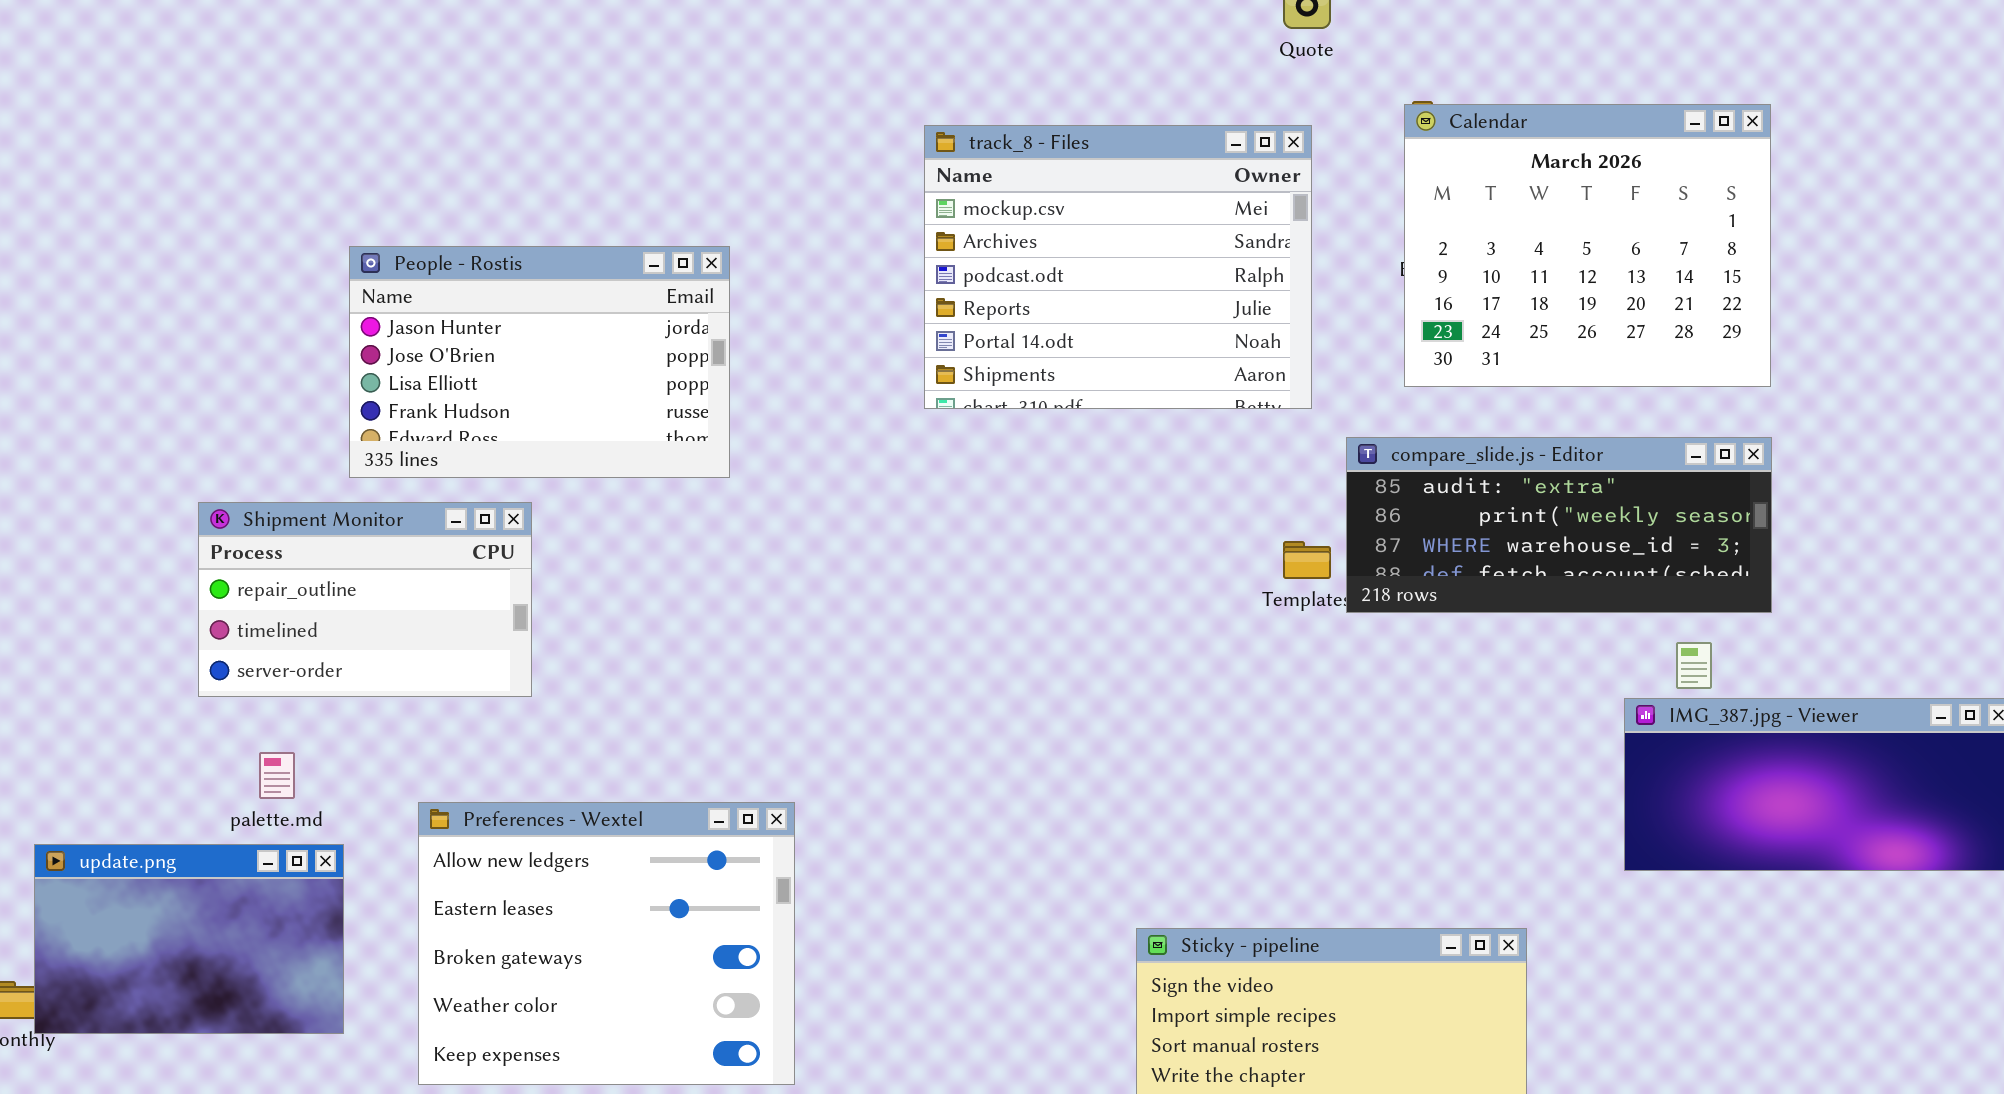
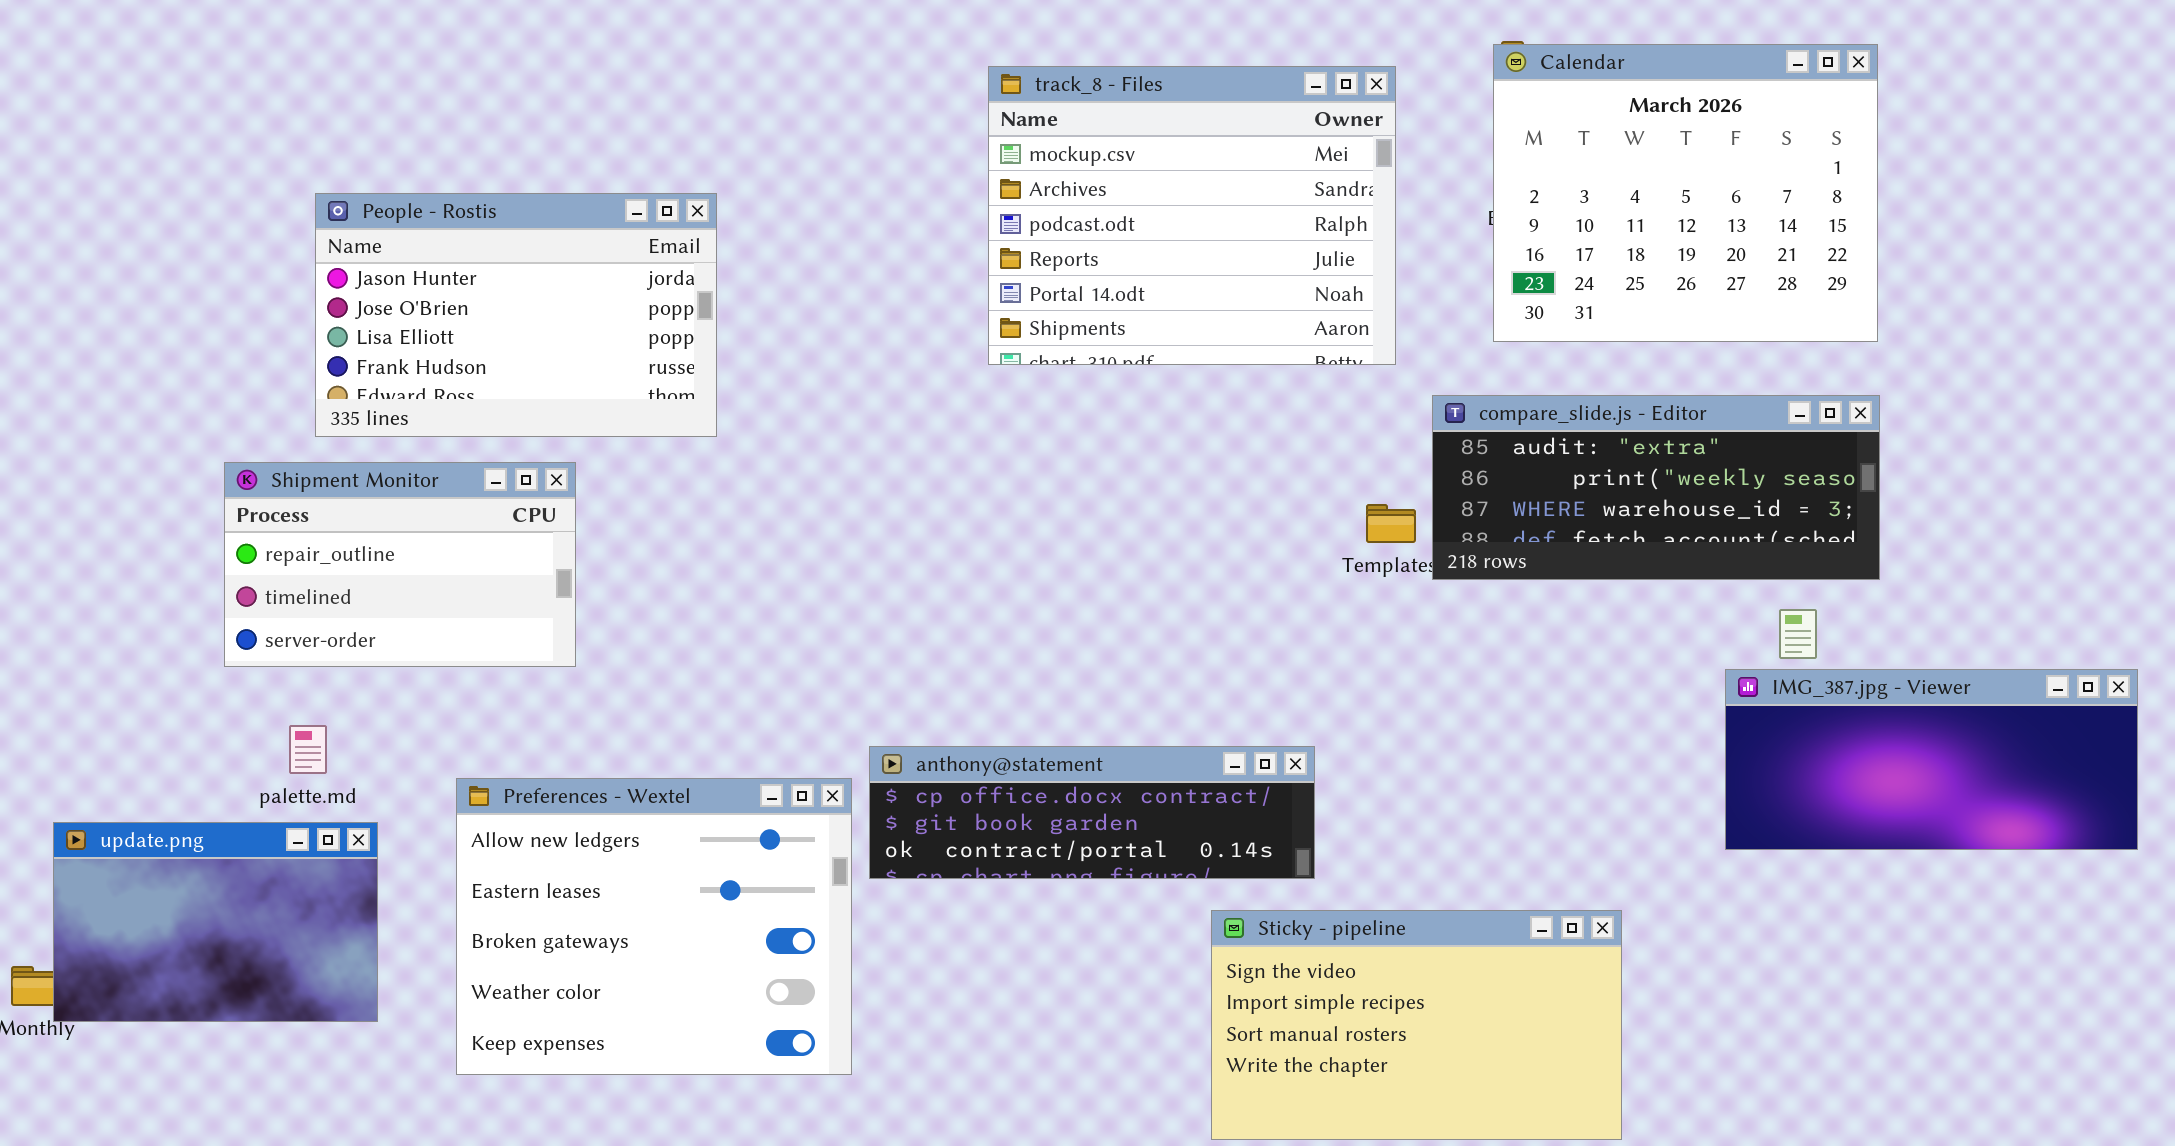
People - Rostis: [349,246,730,478] -> [315,193,717,437], moved
anthony@statement: none -> [869,746,1315,879], opened

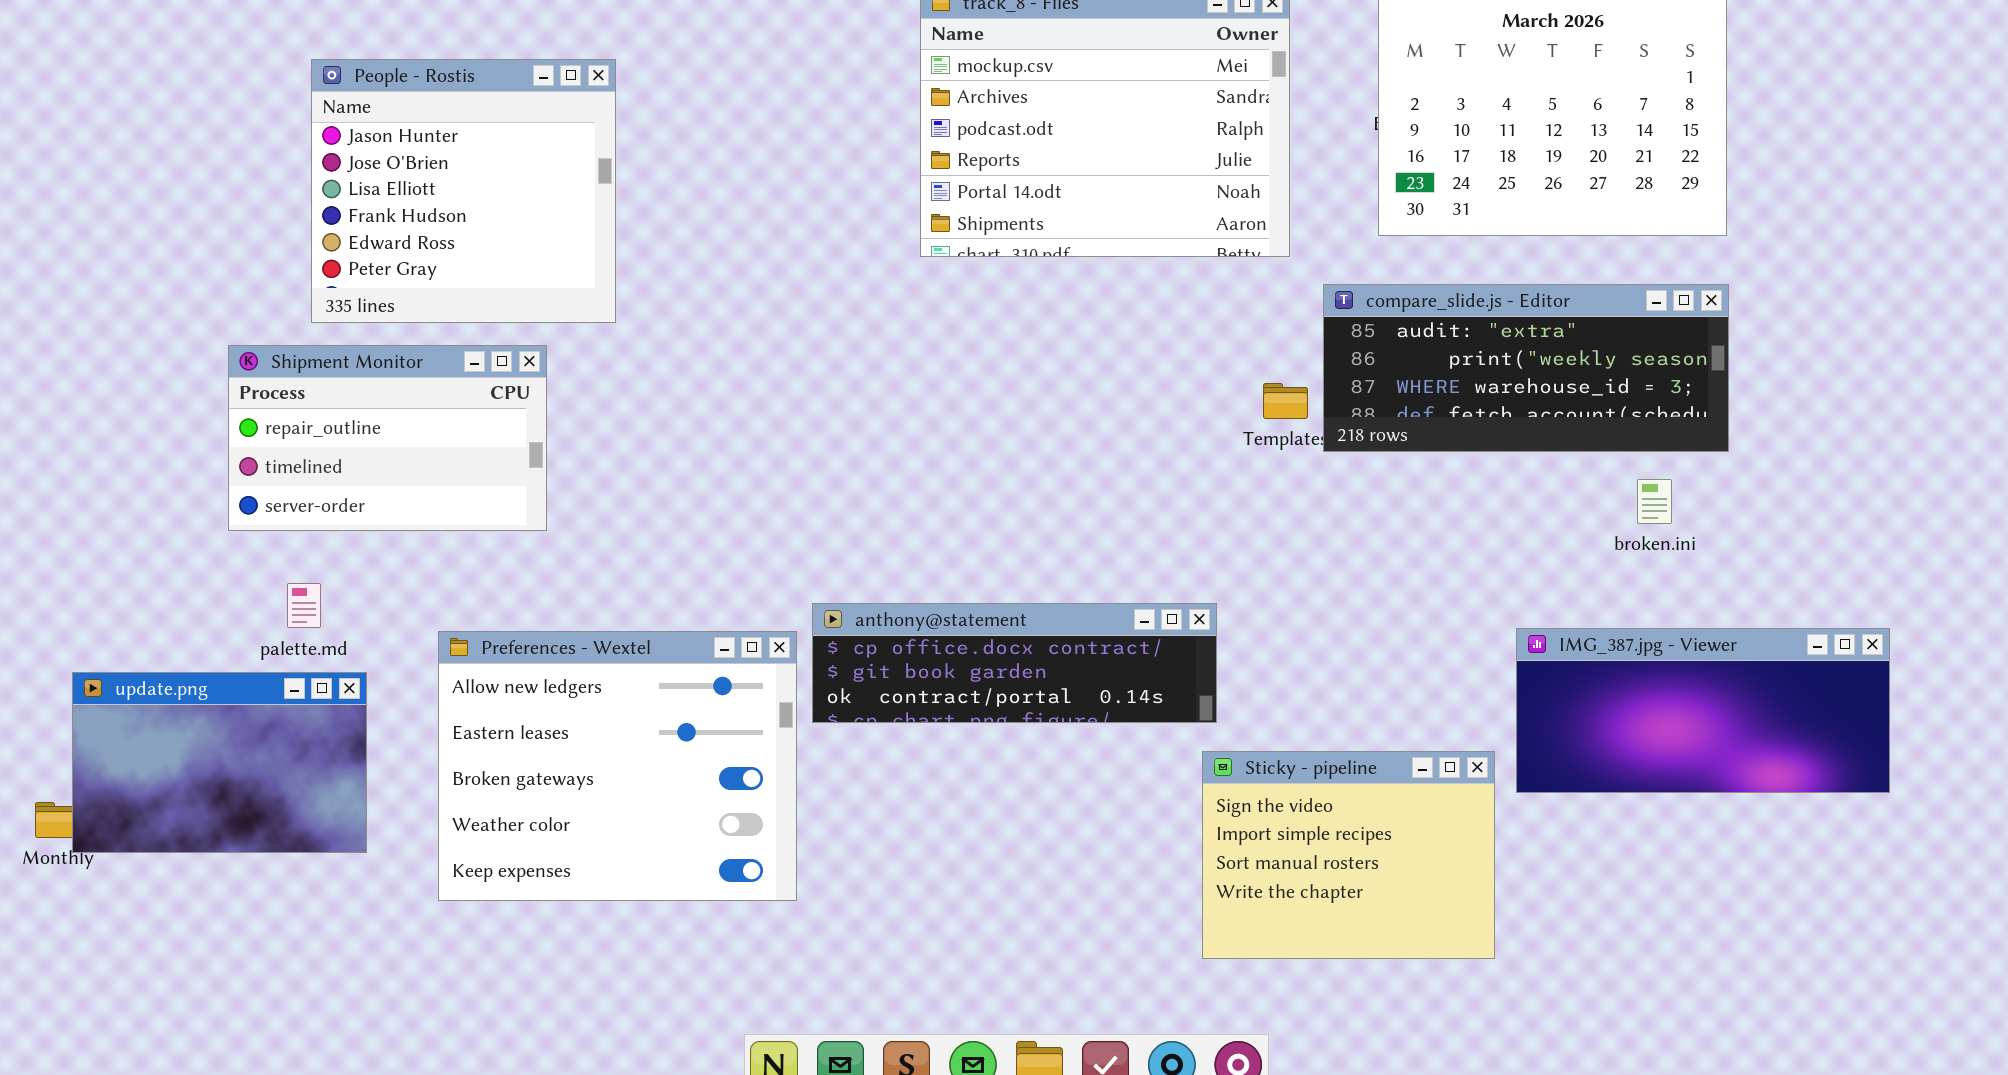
People - Rostis: [315,193,717,437] -> [311,59,616,323], resized
IMG_387.jpg - Viewer: [1725,669,2138,850] -> [1516,628,1890,793], moved
Sticky - pipeline: [1211,910,1622,1140] -> [1202,751,1495,959], resized

